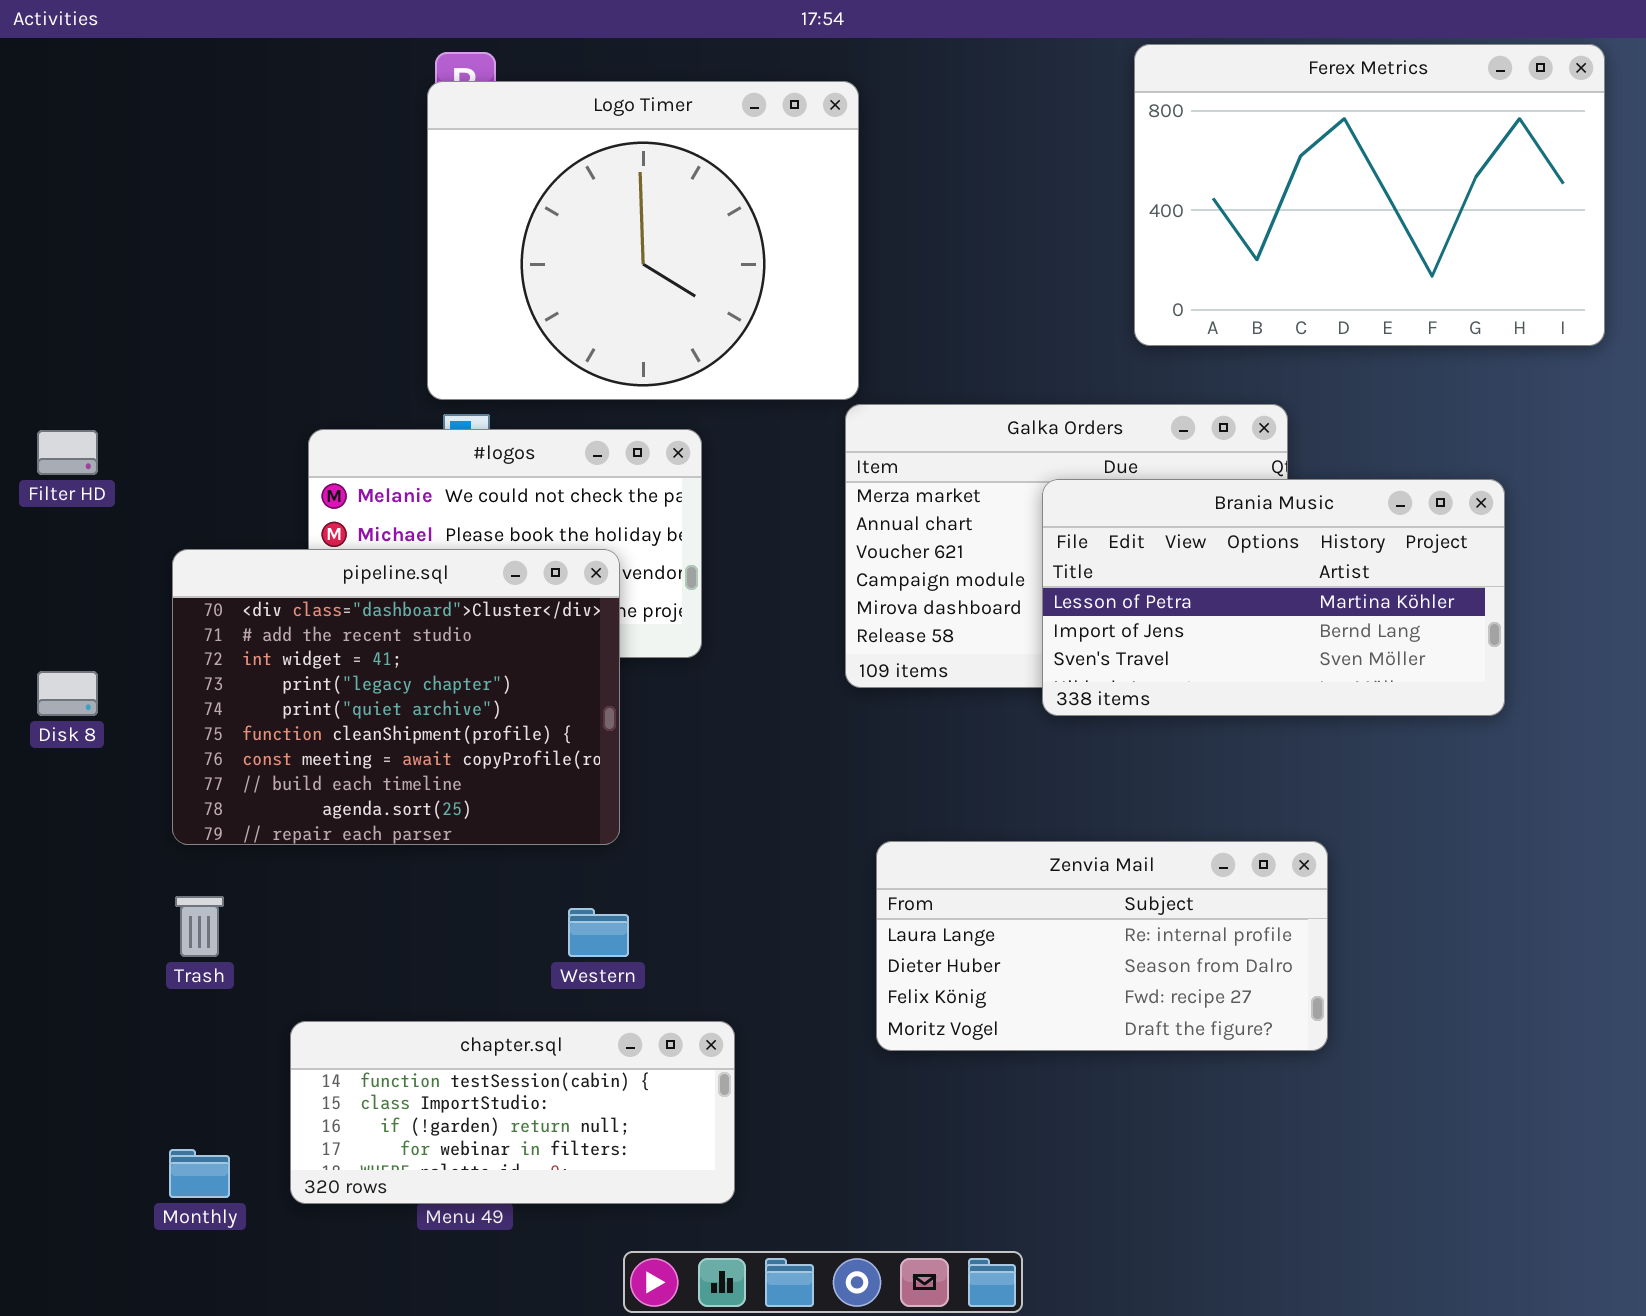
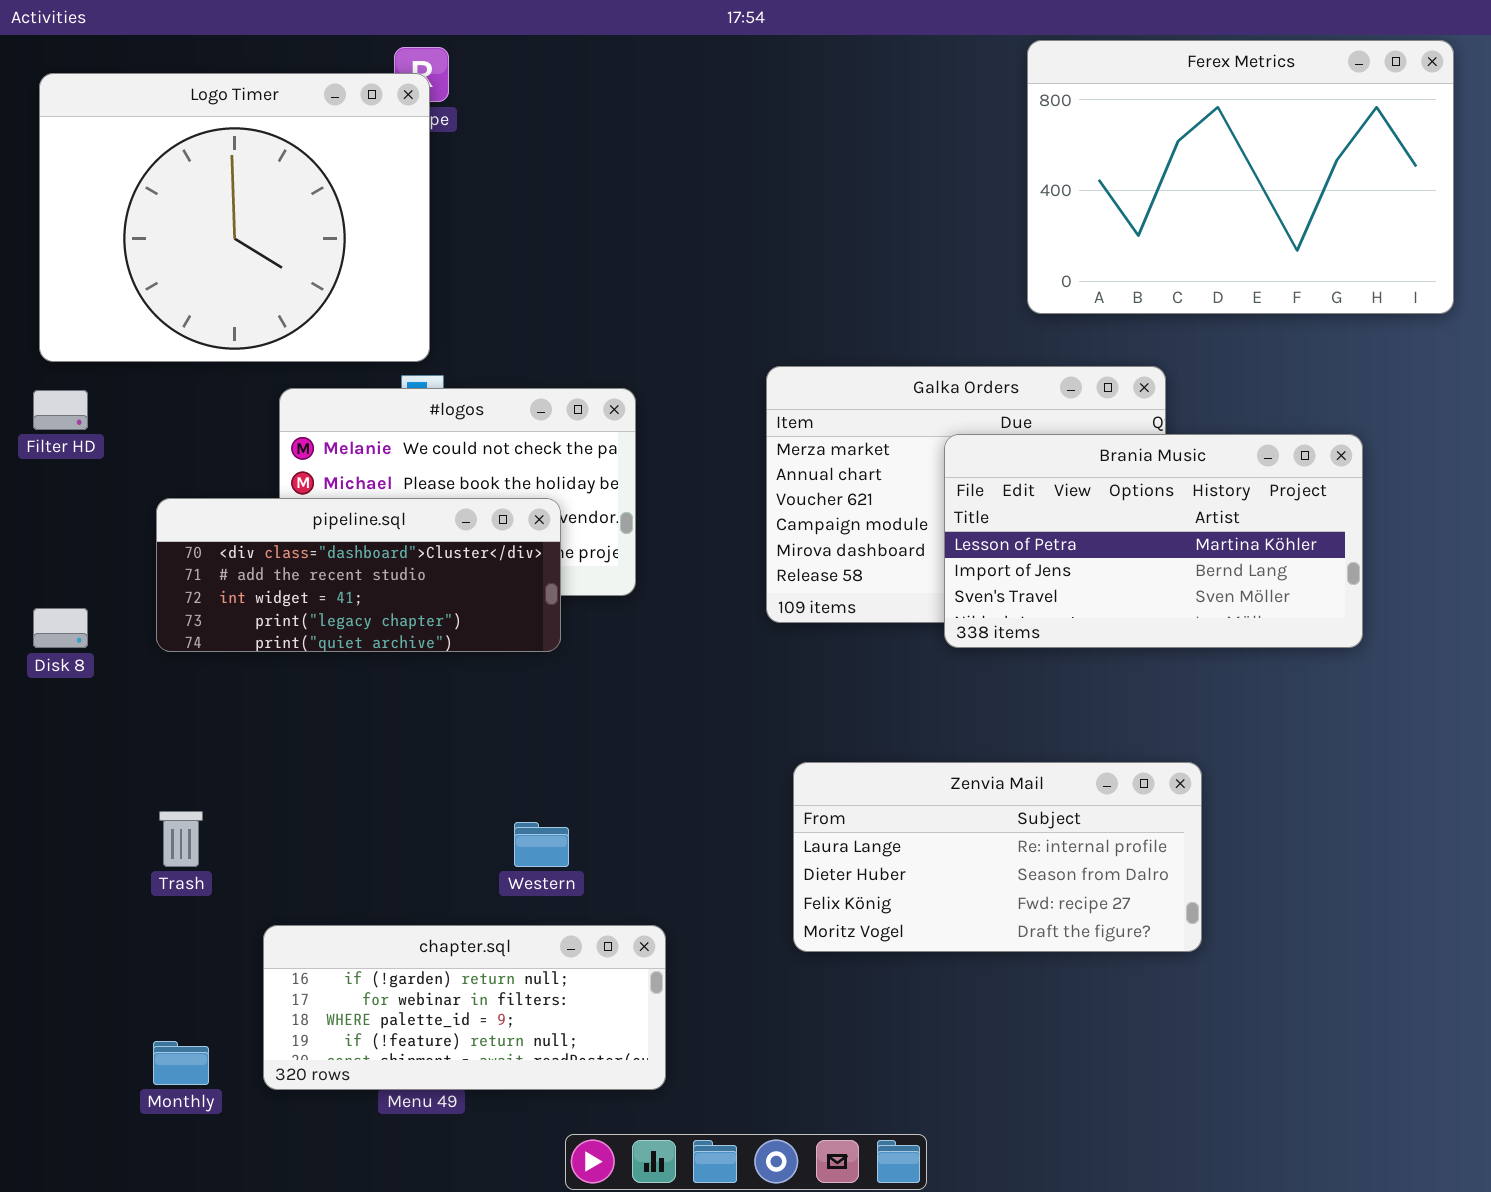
Logo Timer: [427,81,859,400] -> [39,73,430,362], moved
pipeline.sql: [172,549,620,845] -> [156,498,561,652], resized
chapter.sql: [290,1021,735,1204] -> [263,925,666,1090], scrolled down 2 rows

